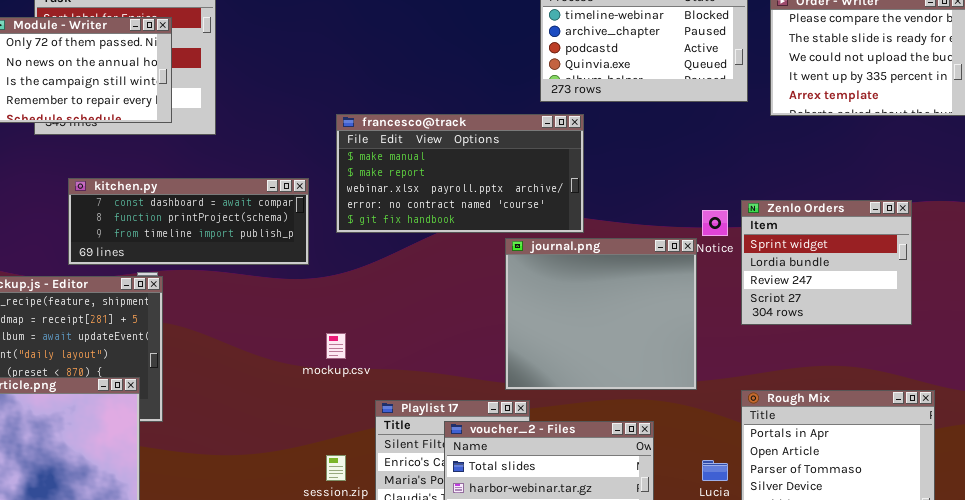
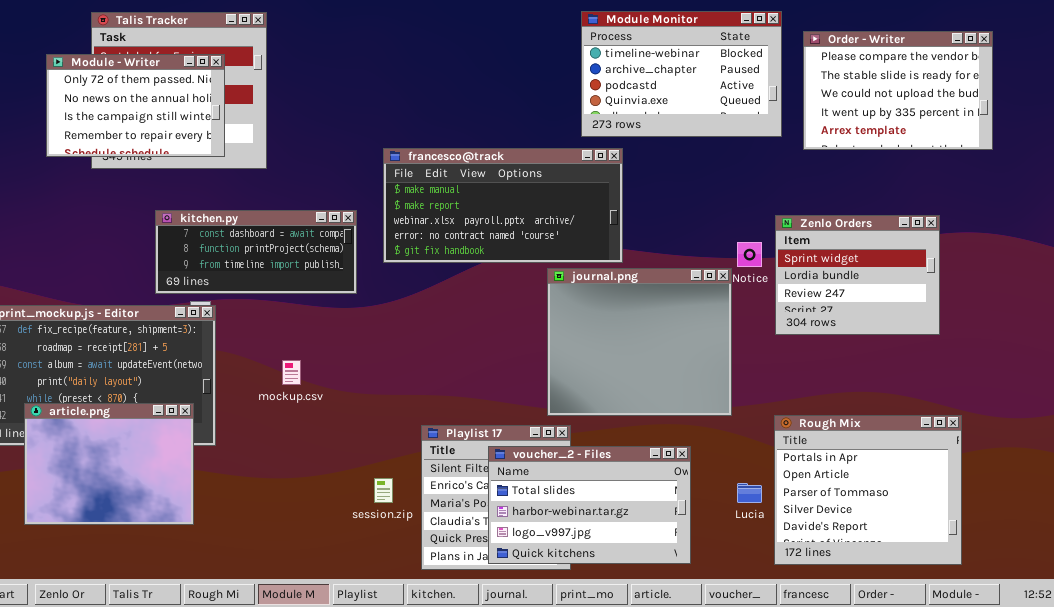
kitchen.py: [68,178,309,265] -> [155,210,357,294], resized
Zenlo Orders: [741,200,912,325] -> [775,215,940,335], moved
mockup.csv: [326,333,346,359] -> [282,360,301,385], moved

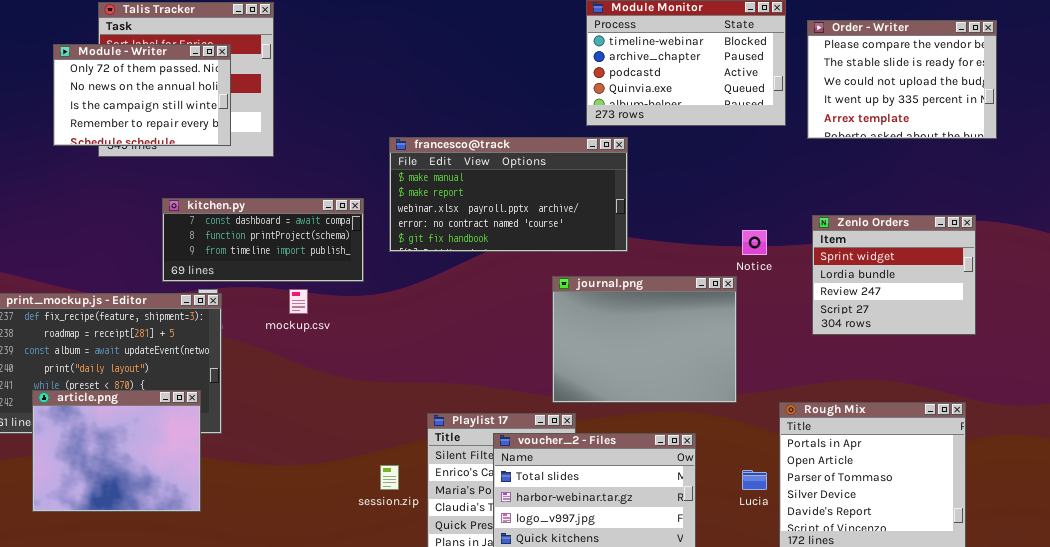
Zenlo Orders: [775,215,940,335] -> [812,215,976,335], moved
journal.png: [547,268,732,416] -> [552,276,737,403], resized
mockup.csv: [282,360,301,385] -> [289,289,308,314], moved

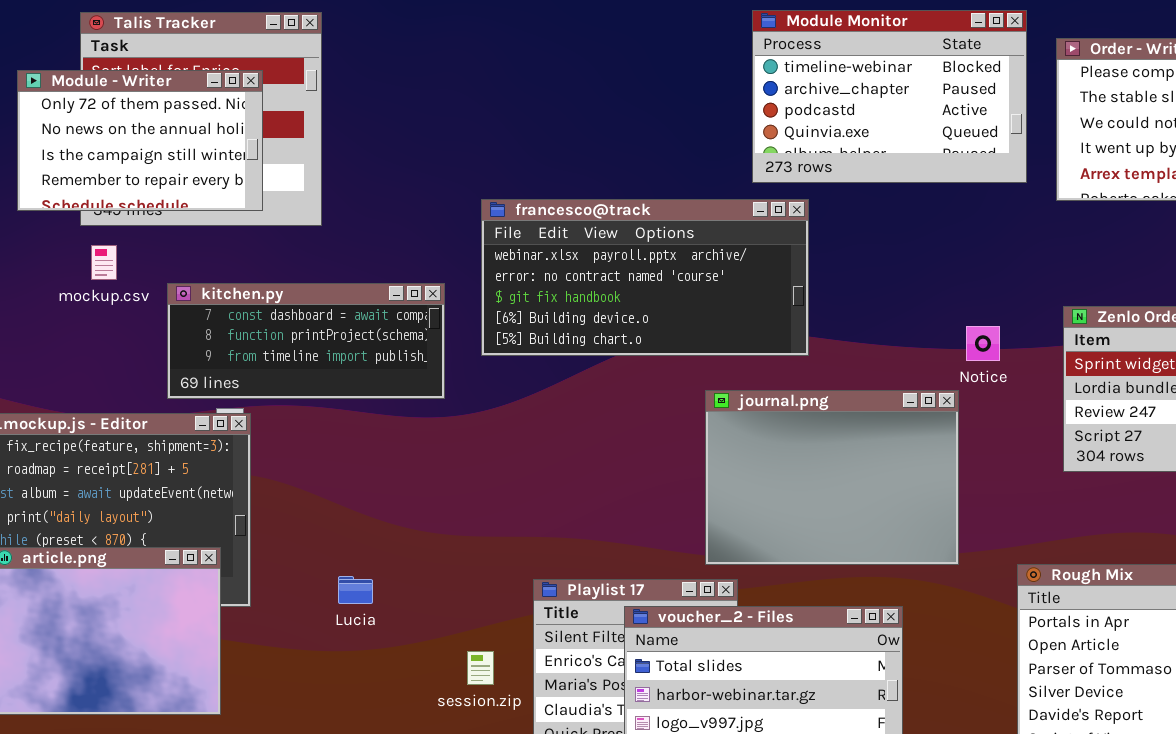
francesco@track: [389,137,628,252] -> [481,199,809,356], scrolled down 2 rows
mockup.csv: [289,289,308,314] -> [91,245,117,280], moved
Lucia: [742,470,767,490] -> [338,576,373,604], moved

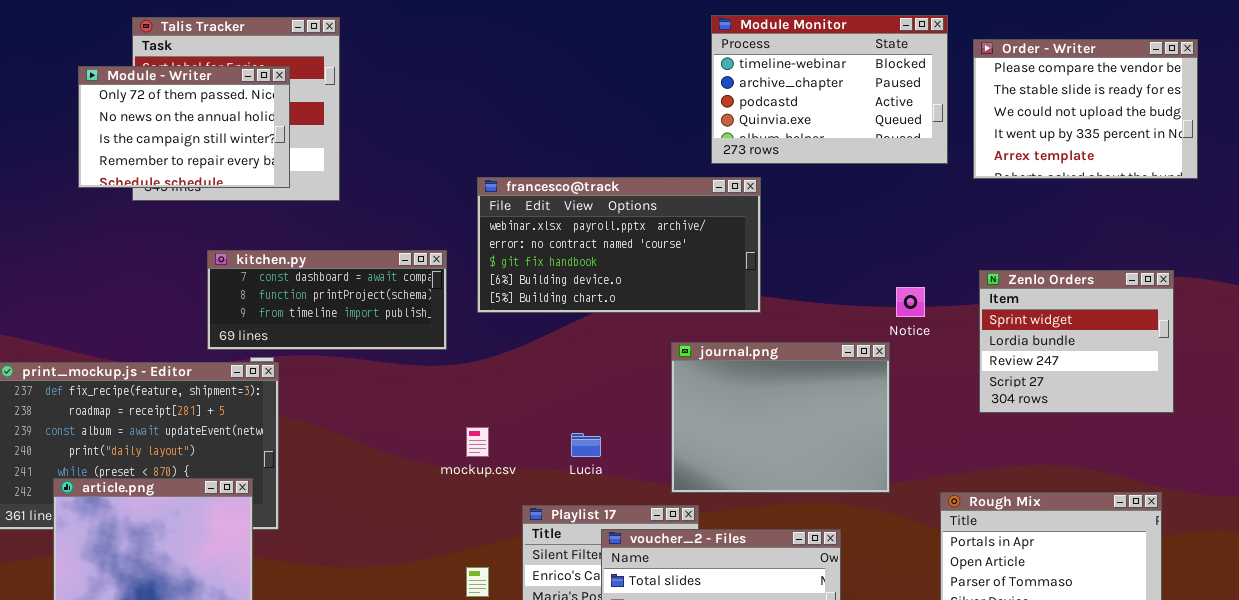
mockup.csv: [91,245,117,280] -> [466,427,489,457], moved
Lucia: [338,576,373,604] -> [571,433,601,457], moved

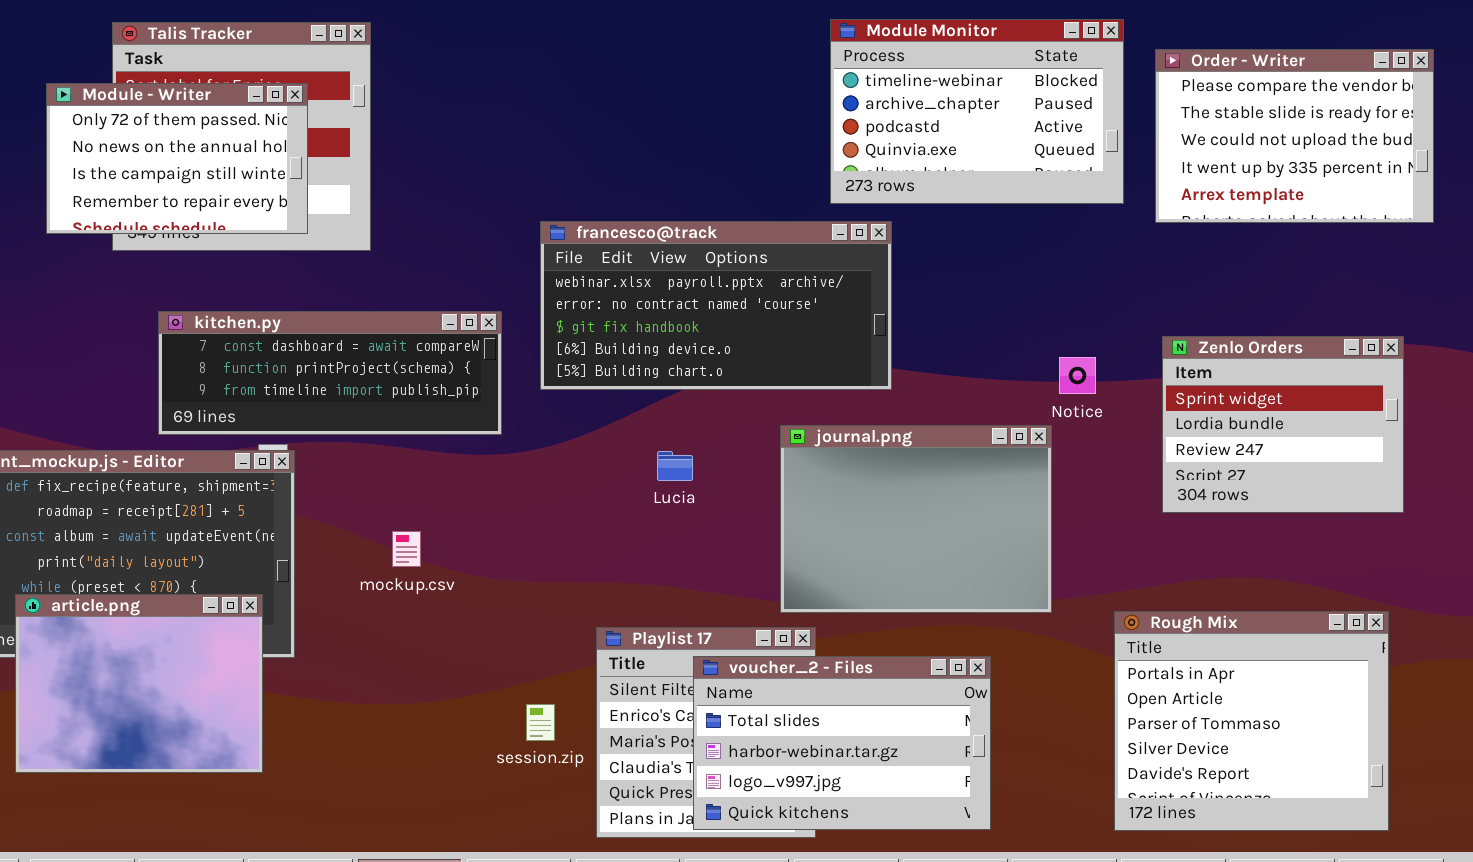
kitchen.py: [207,250,447,350] -> [158,311,502,435], resized
mockup.csv: [466,427,489,457] -> [392,531,421,567], moved
Lucia: [571,433,601,457] -> [657,451,693,481], moved

